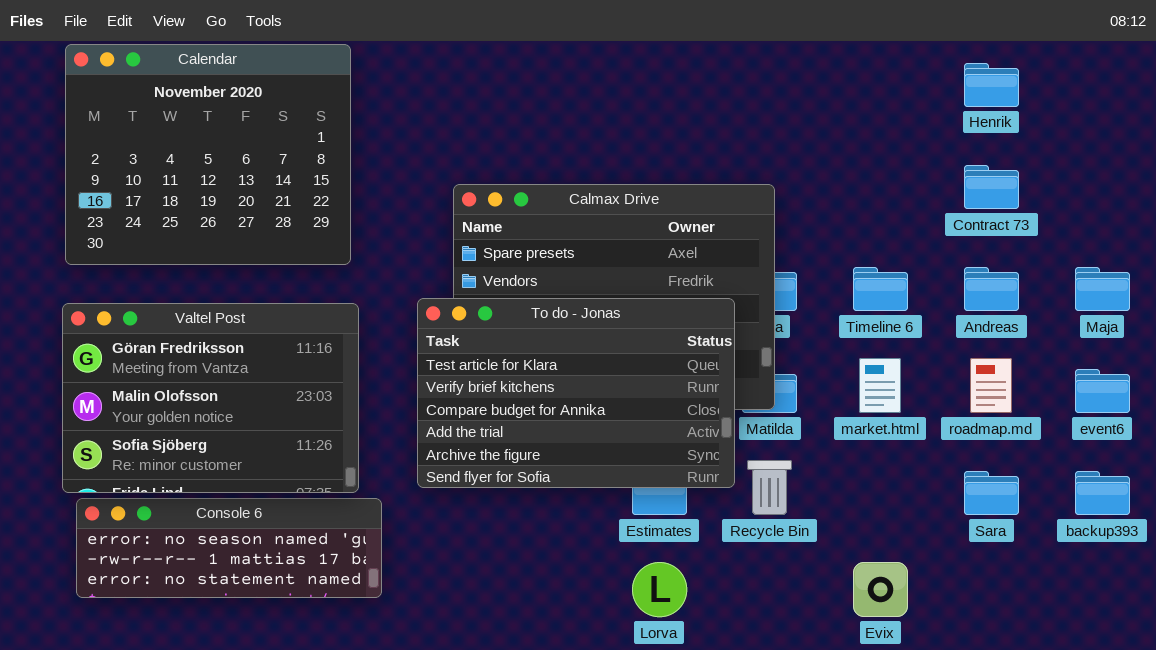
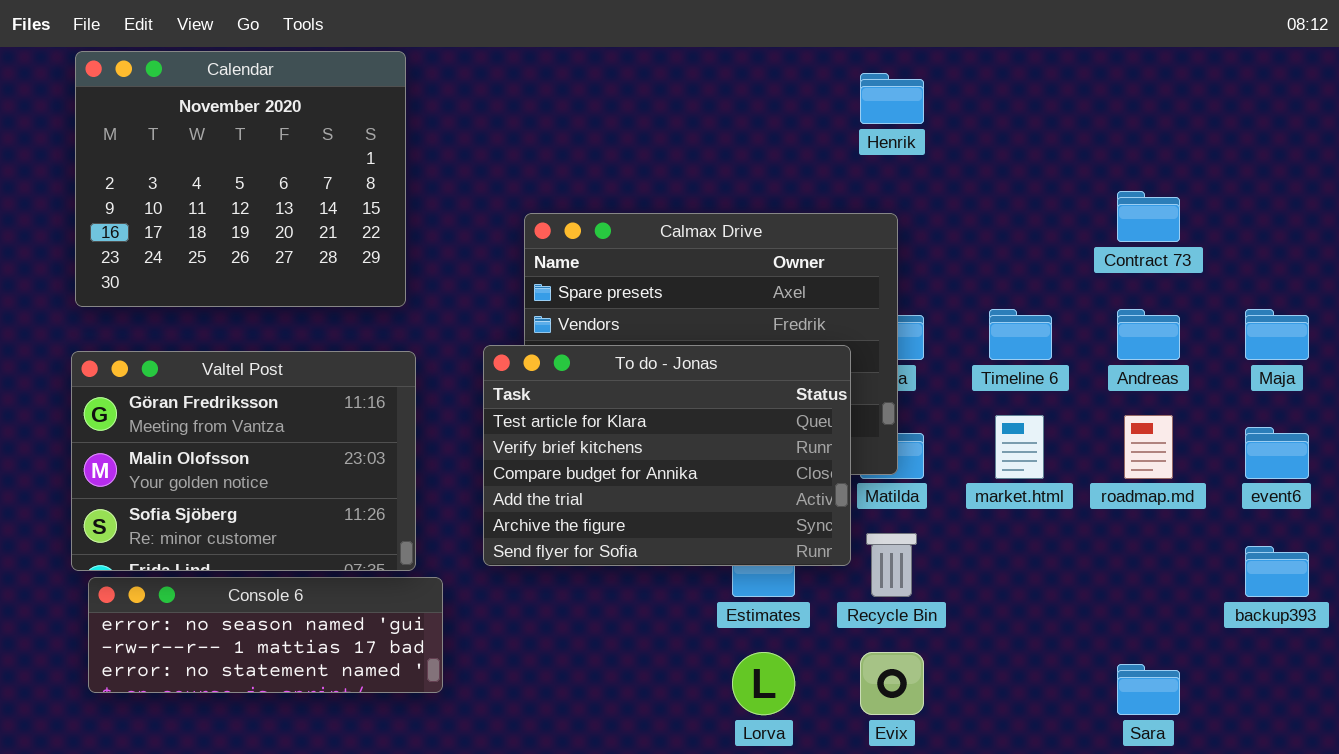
Henrik: [964,63,1019,107] -> [860,73,924,124], moved
Sara: [964,471,1019,515] -> [1117,664,1180,715], moved
Evix: [853,562,908,617] -> [860,652,924,715], moved

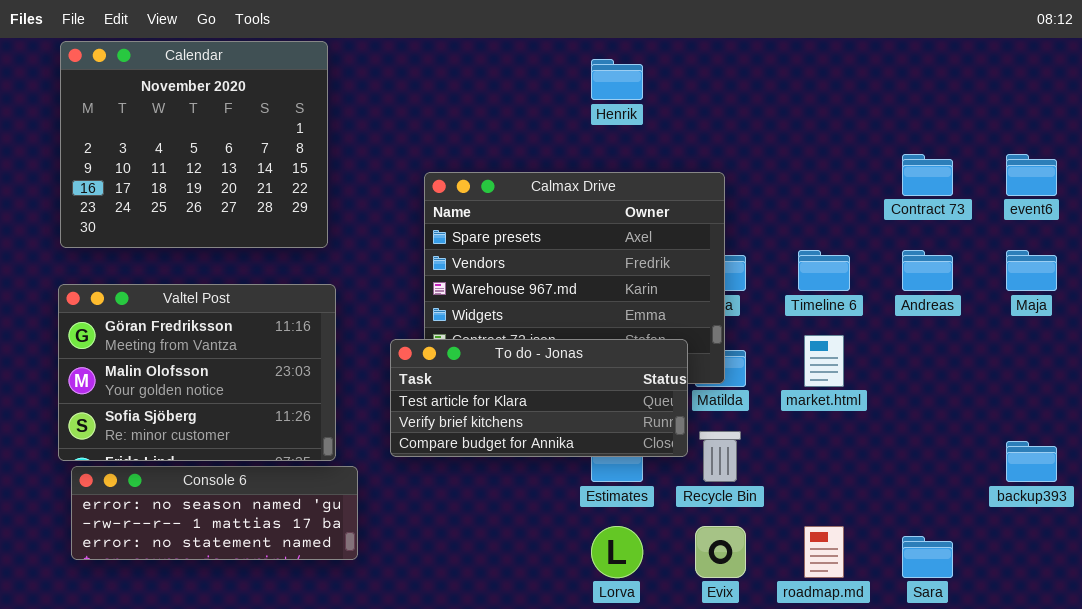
Henrik: [860,73,924,124] -> [591,59,643,100], moved
To do - Jonas: [483,345,851,566] -> [390,339,688,457], resized
roadmap.md: [1124,415,1173,479] -> [804,526,844,578], moved
event6: [1245,427,1309,479] -> [1006,154,1057,196], moved

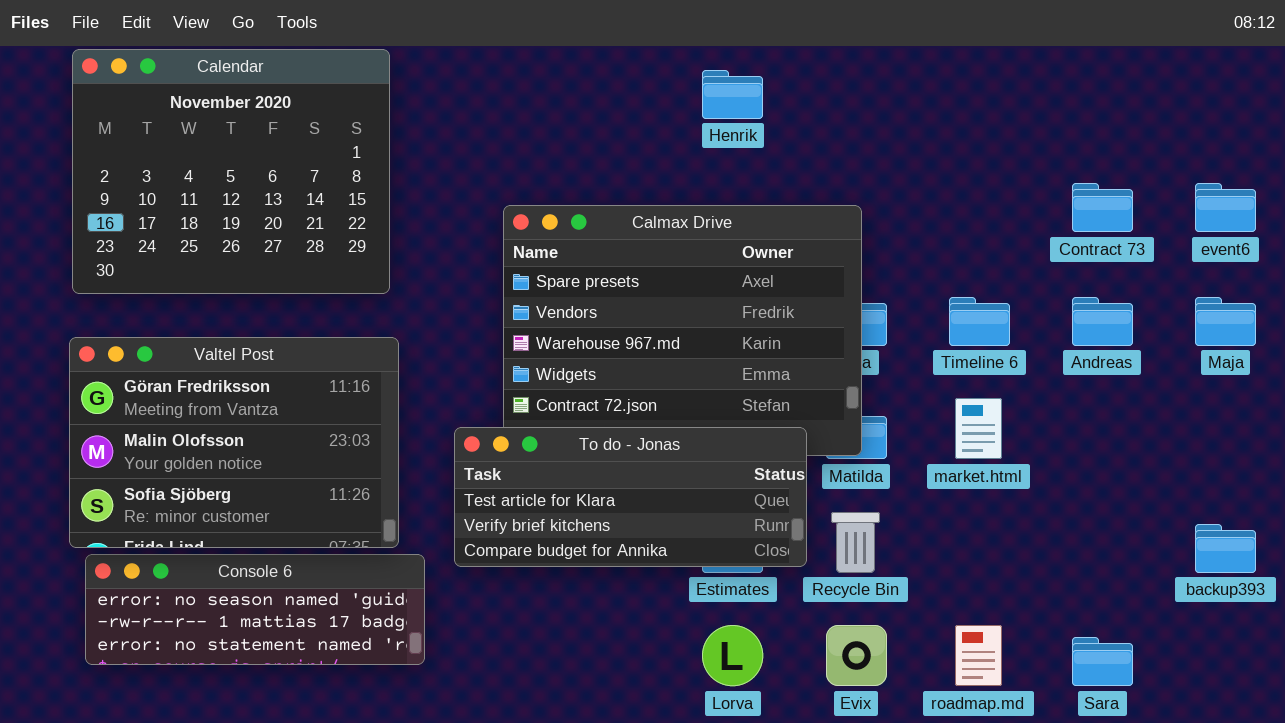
To do - Jonas: [390,339,688,457] -> [454,427,807,567], moved

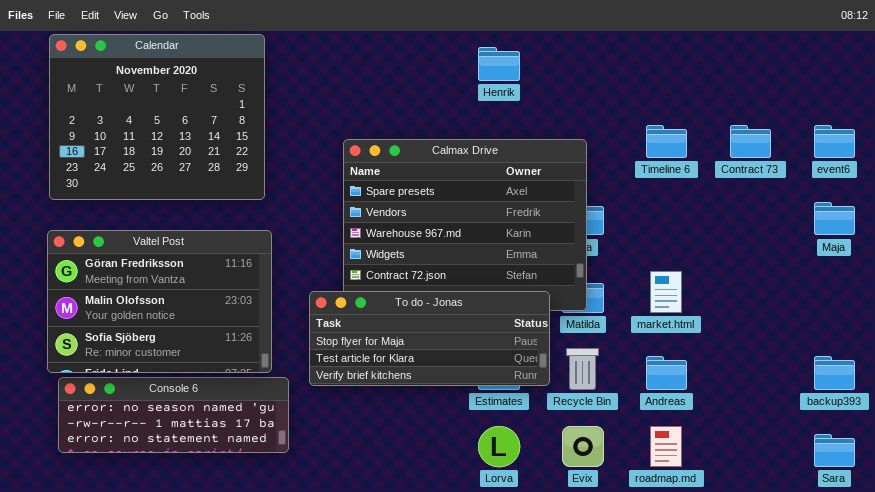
Timeline 6: [949,297,1010,346] -> [646,125,687,158], moved
Andreas: [1072,297,1133,346] -> [646,356,687,390], moved
To do - Jonas: [454,427,807,567] -> [309,291,550,386], scrolled up 1 row
Sara: [1072,637,1133,686] -> [814,434,855,467], moved

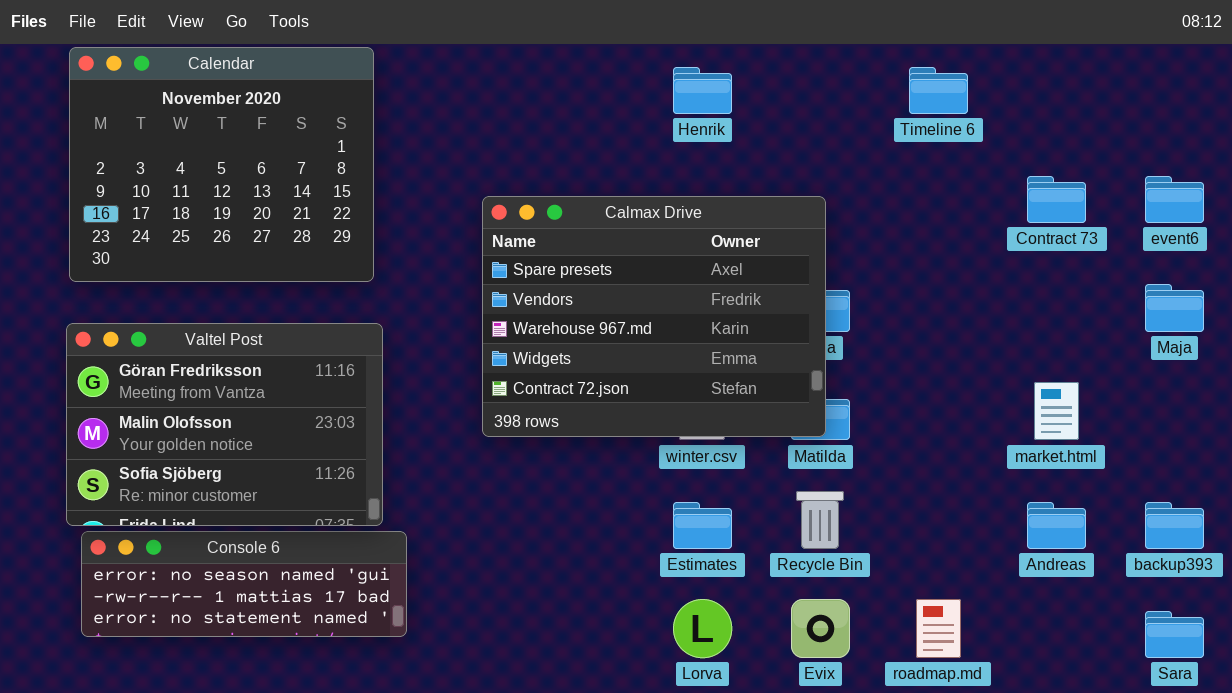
Timeline 6: [646,125,687,158] -> [909,67,968,114], moved
market.html: [650,271,682,313] -> [1034,382,1079,440], moved
To do - Jonas: [309,291,550,386] -> none, closed
Andreas: [646,356,687,390] -> [1027,502,1086,549], moved

